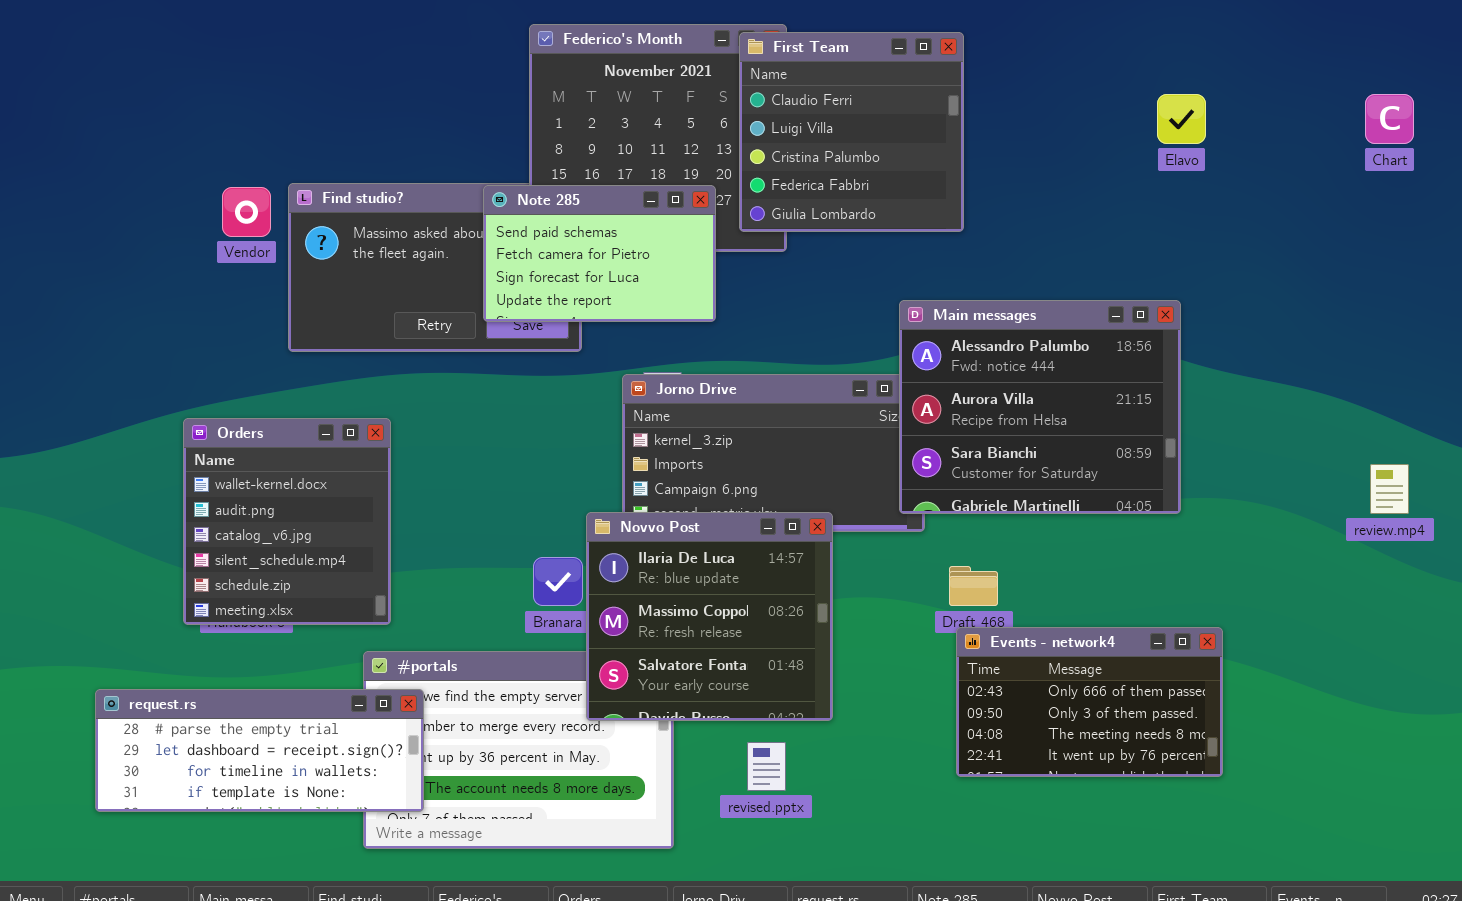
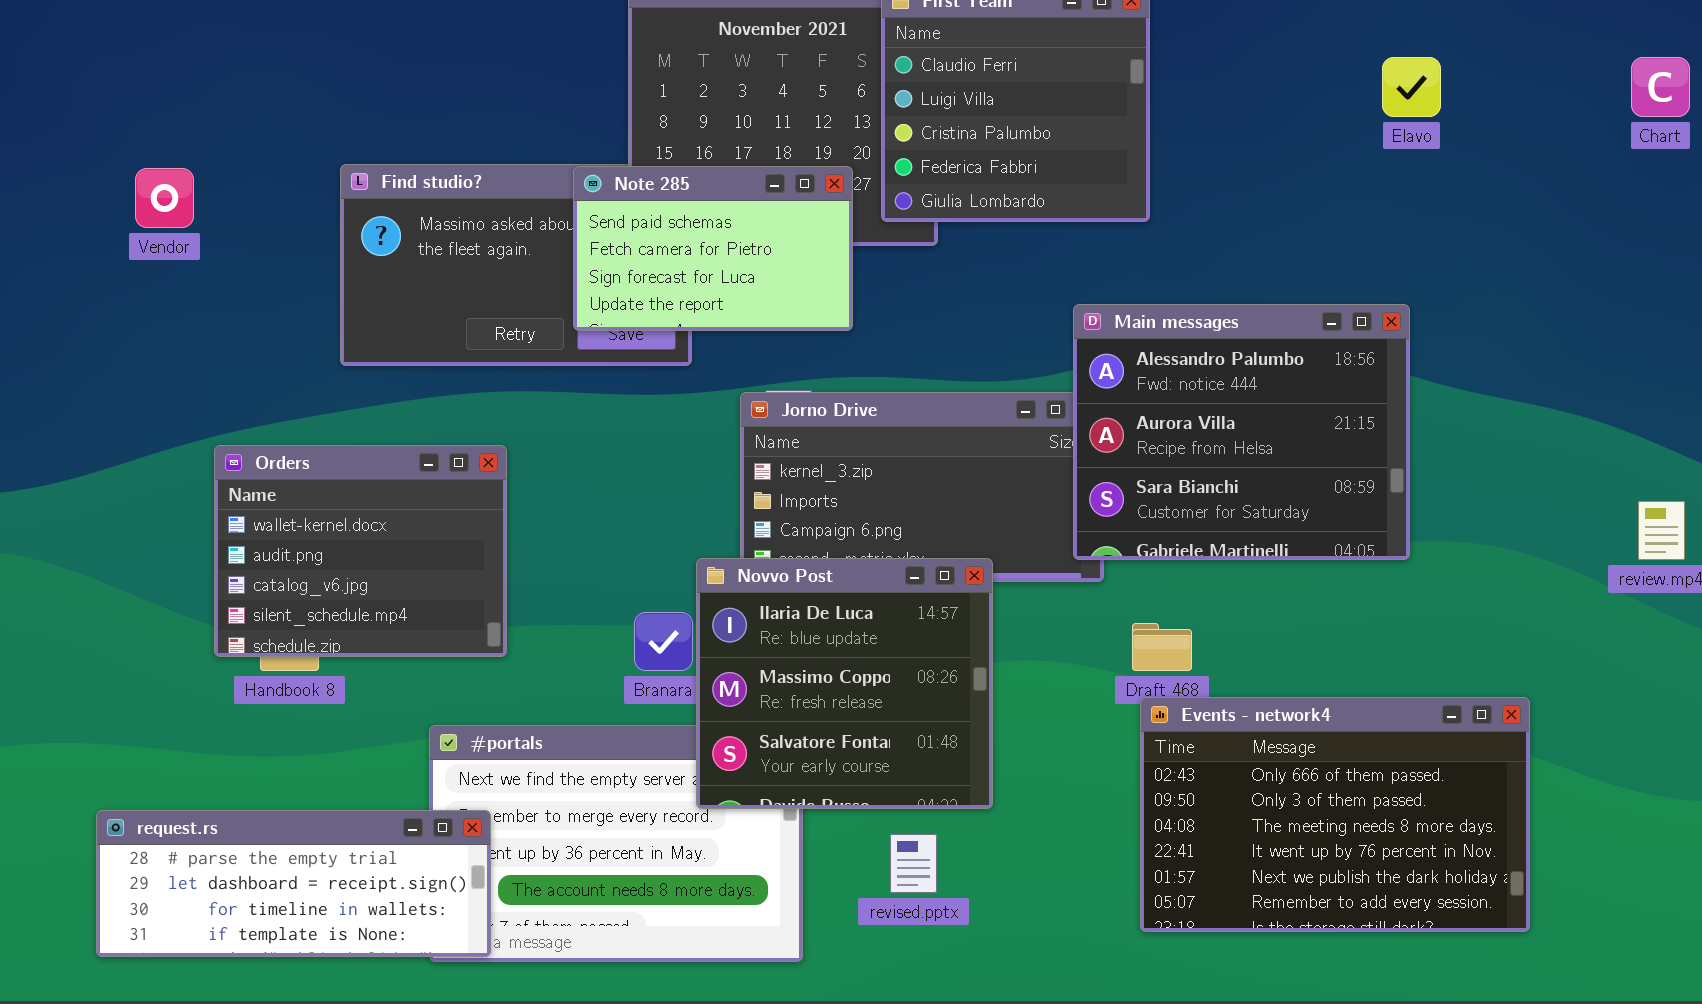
Vendor: [222,187,271,237] -> [135,168,194,228], moved
Orders: [183,418,391,625] -> [214,445,507,657], resized
Events - network4: [956,627,1223,777] -> [1140,697,1530,932], resized
request.rs: [95,689,424,812] -> [96,810,491,957], moved

